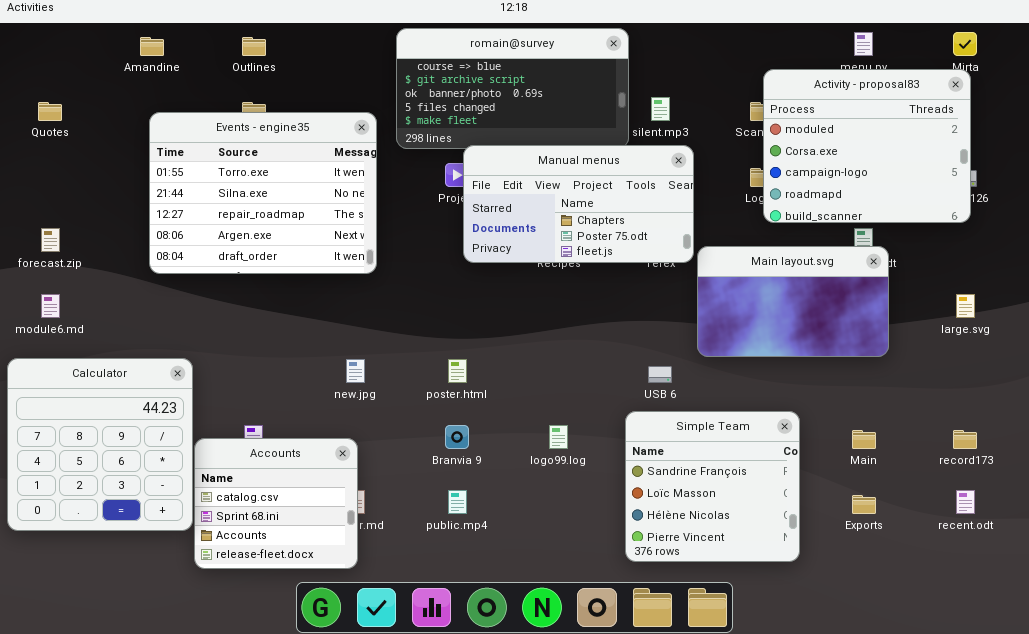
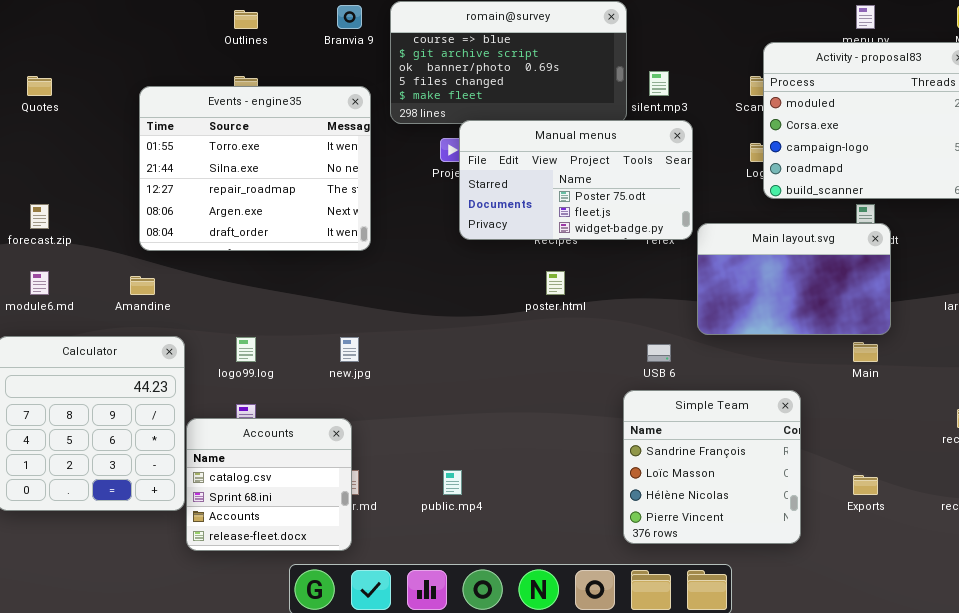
Amandine: [140,37,164,56] -> [130,276,155,295], moved
Manual menus: [463,145,694,263] -> [459,120,693,240], scrolled down 1 row
poster.html: [448,359,467,383] -> [546,271,565,295], moved
Branvia 9: [445,425,469,449] -> [337,5,362,29], moved
logo99.log: [549,425,568,449] -> [236,337,256,362], moved
Main: [852,430,876,449] -> [853,342,878,362], moved

